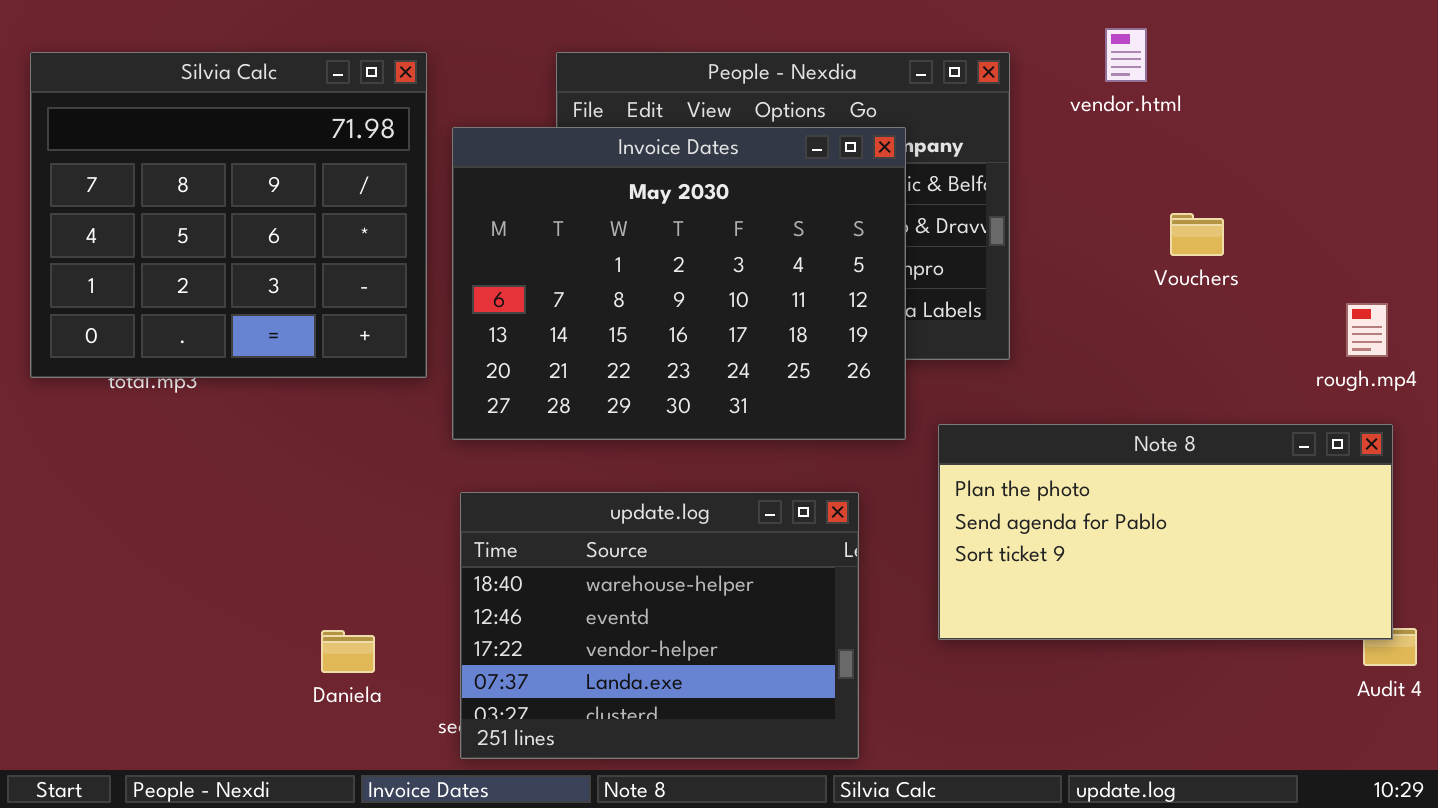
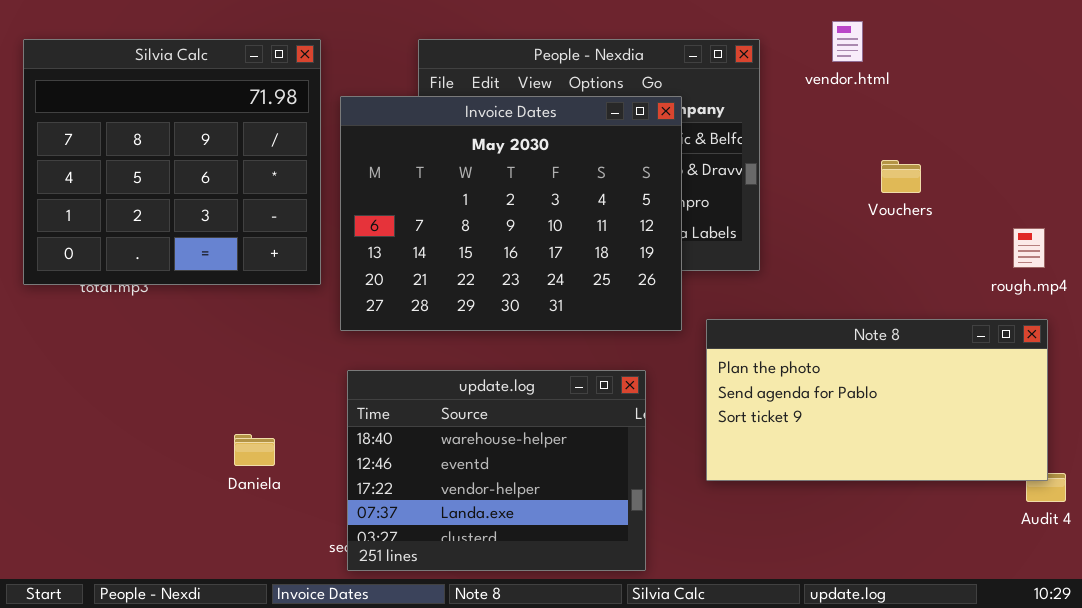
Daniela: [321,630,375,673] -> [234,434,275,466], moved

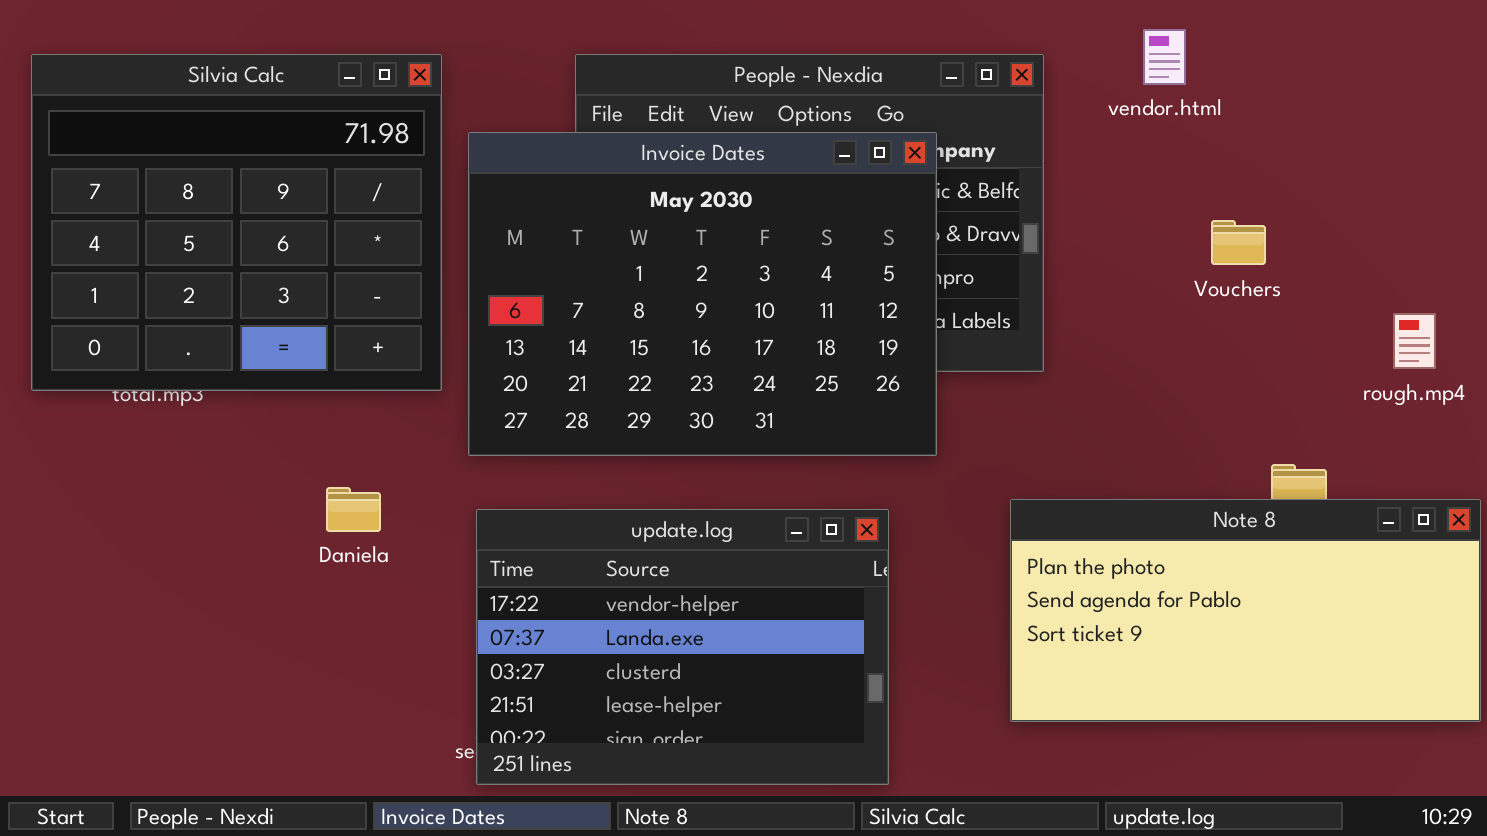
Note 8: [706,319,1048,481] -> [1010,499,1481,722], moved
update.log: [347,370,646,571] -> [476,509,889,785], scrolled down 2 rows
Daniela: [234,434,275,466] -> [326,487,381,532], moved

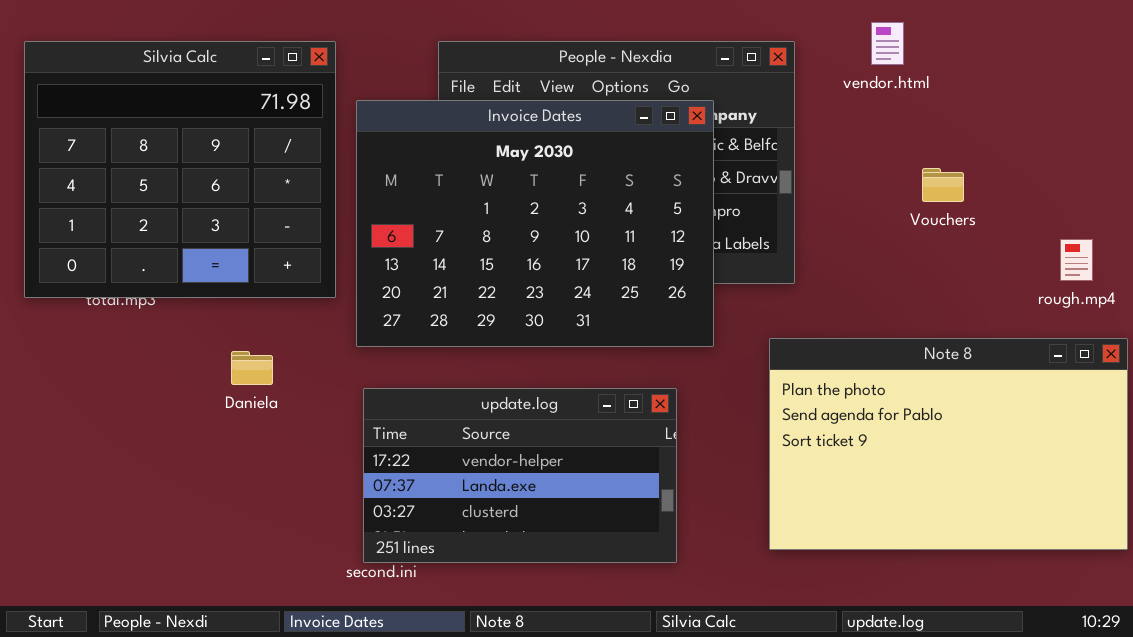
Daniela: [326,487,381,532] -> [231,351,273,385], moved
Note 8: [1010,499,1481,722] -> [769,338,1128,550], resized
update.log: [476,509,889,785] -> [363,388,677,563], resized

